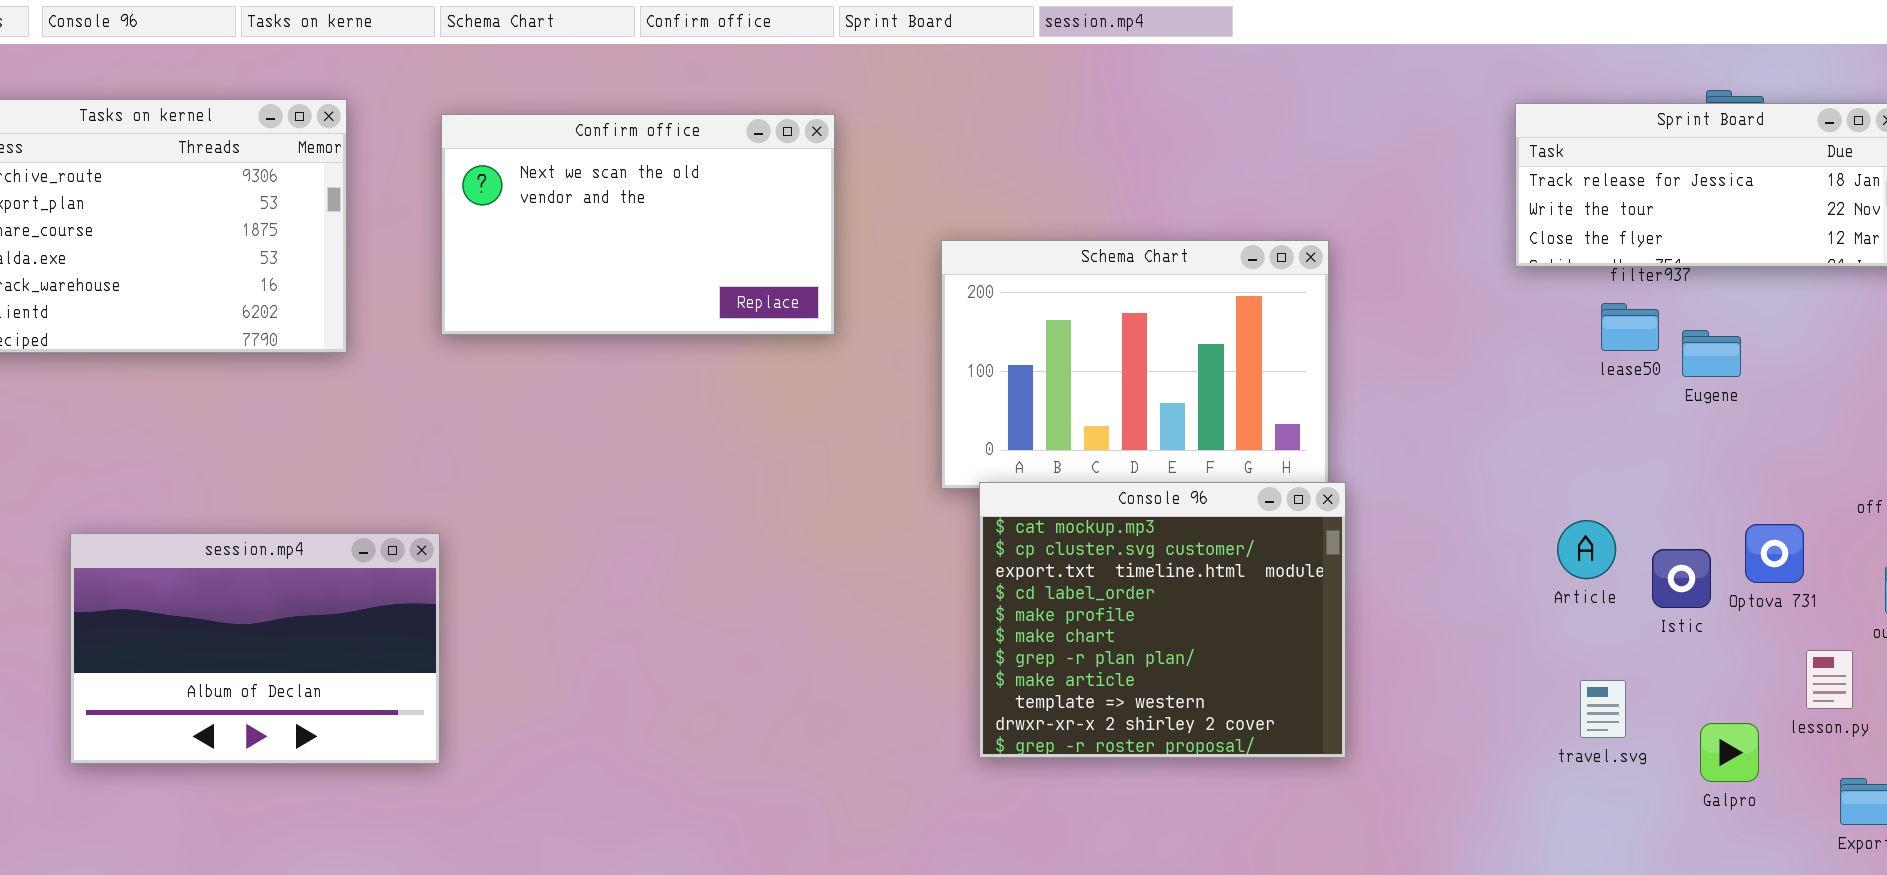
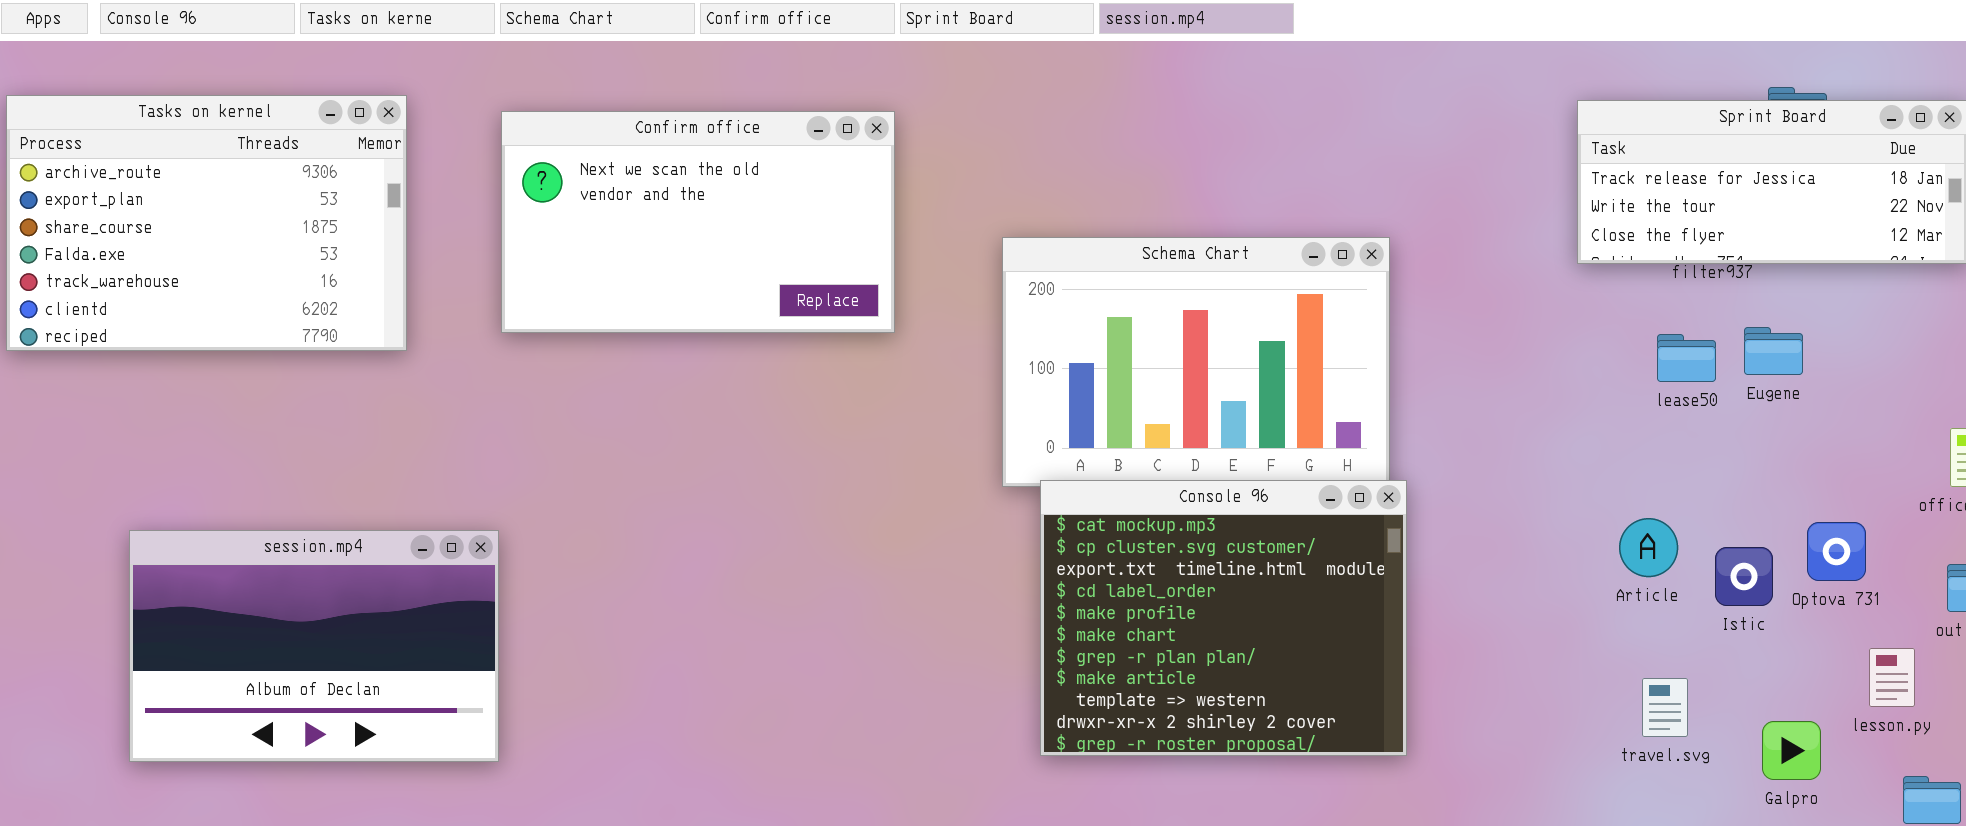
lease50: [1601,303,1659,351] -> [1657,334,1716,382], moved

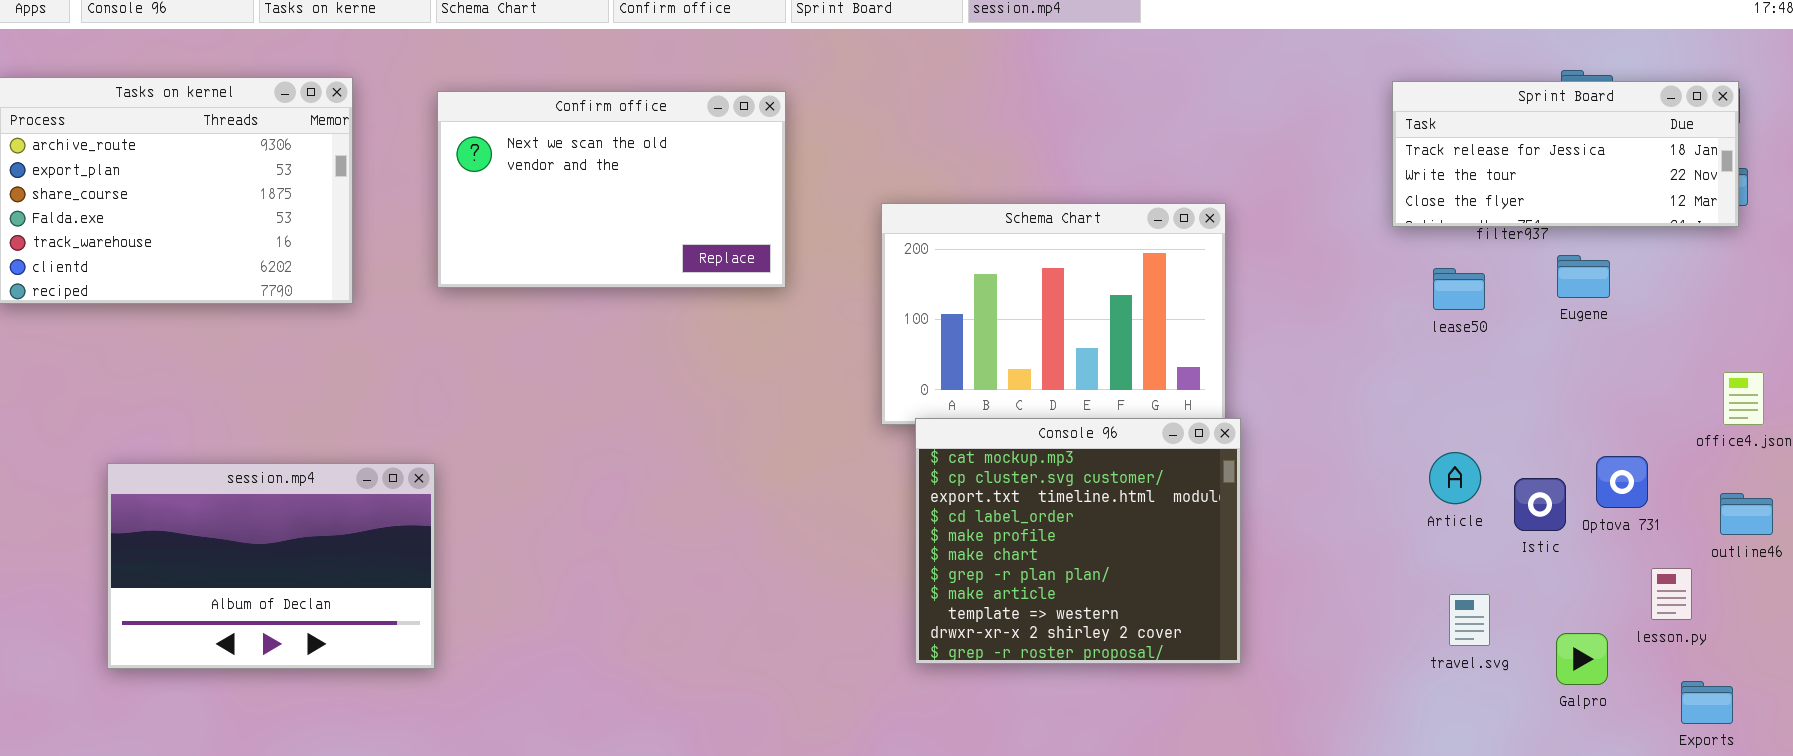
Eugene: [1744,327,1803,375] -> [1557,255,1610,298], moved
lease50: [1657,334,1716,382] -> [1433,268,1485,310], moved

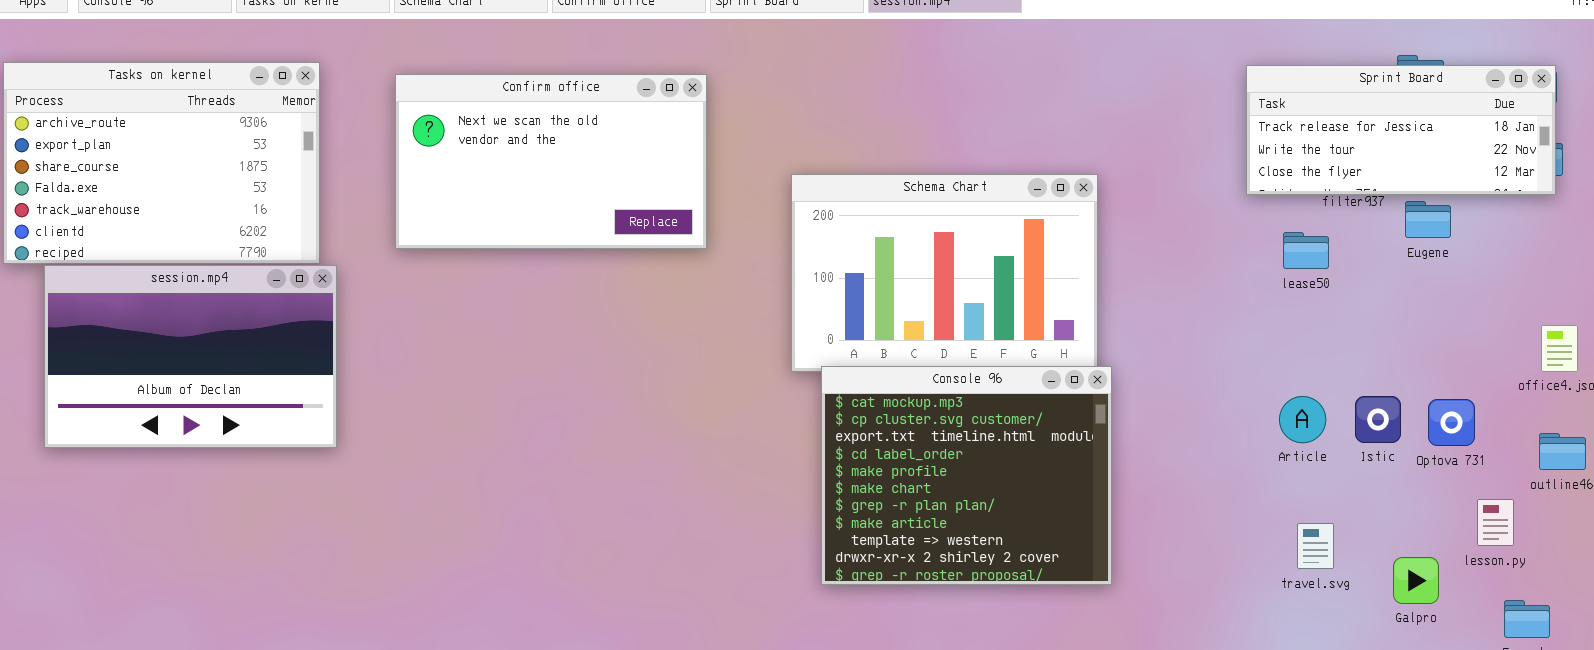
Eugene: [1557,255,1610,298] -> [1405,201,1451,238], moved
session.mp4: [107,463,435,669] -> [44,265,337,448], moved
Istic: [1514,478,1566,531] -> [1355,396,1401,443], moved

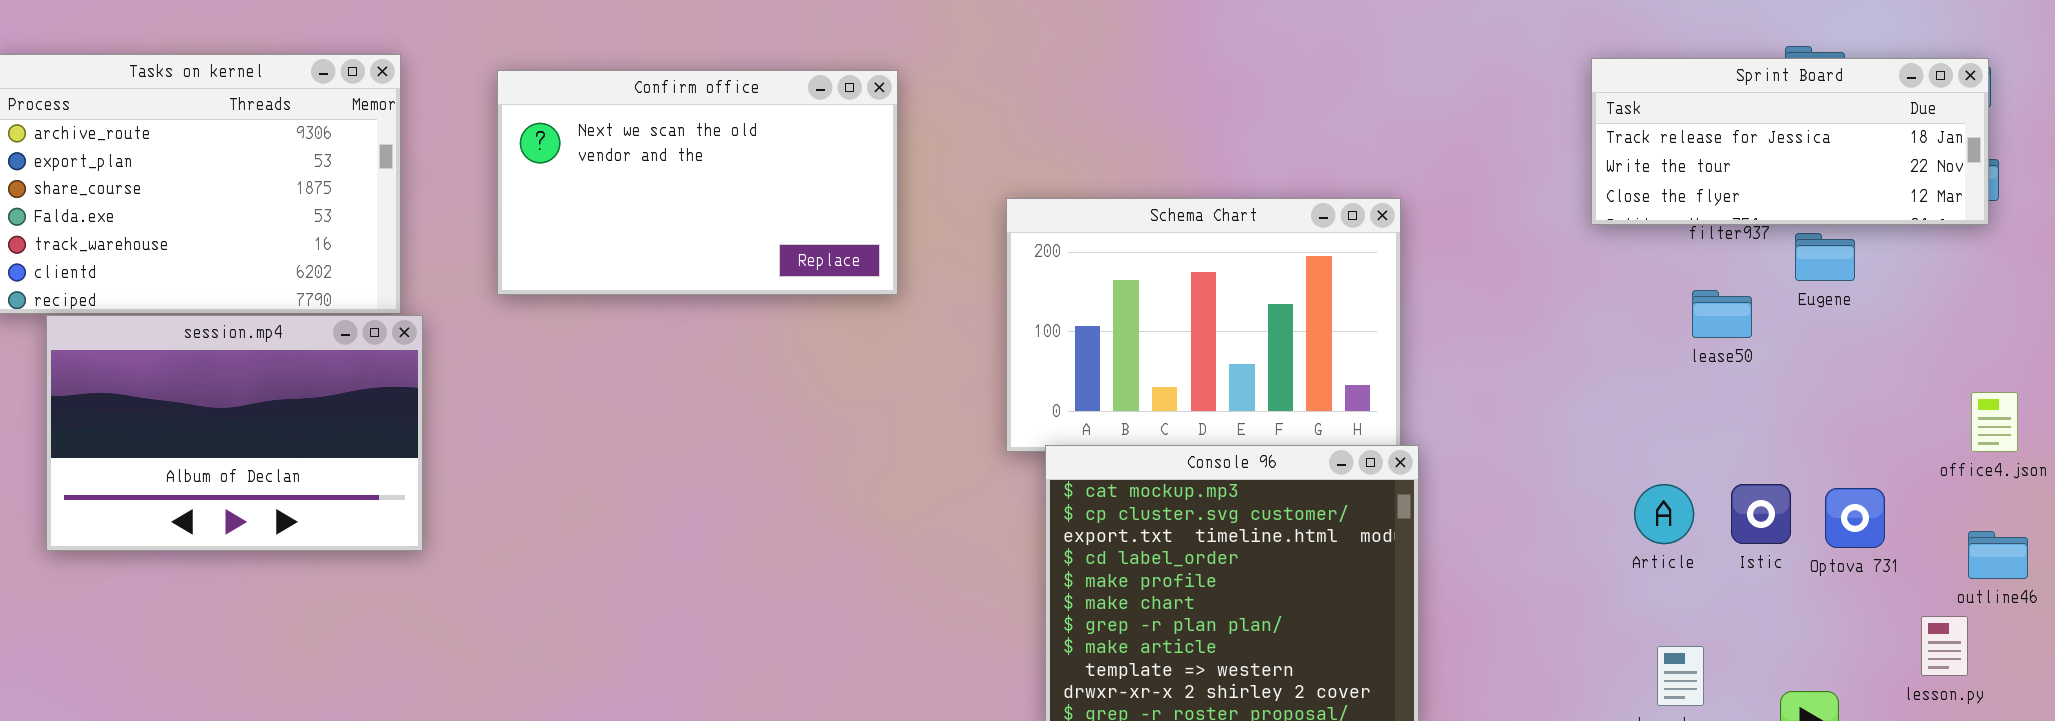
lease50: [1283,232,1329,269] -> [1692,290,1752,338], moved
lesson.py: [1477,499,1514,546] -> [1921,616,1968,676], moved

